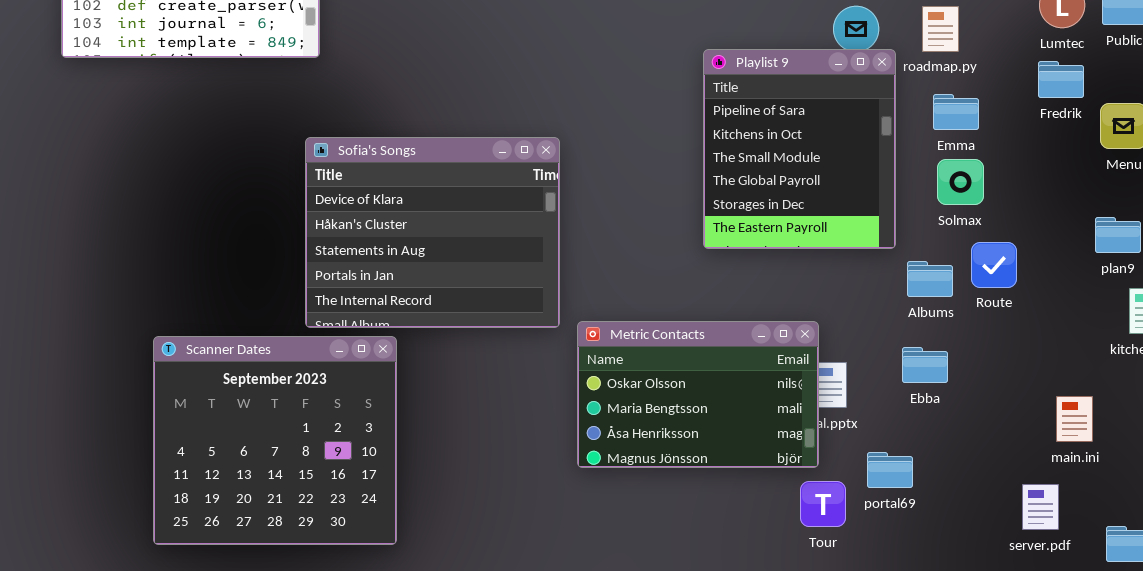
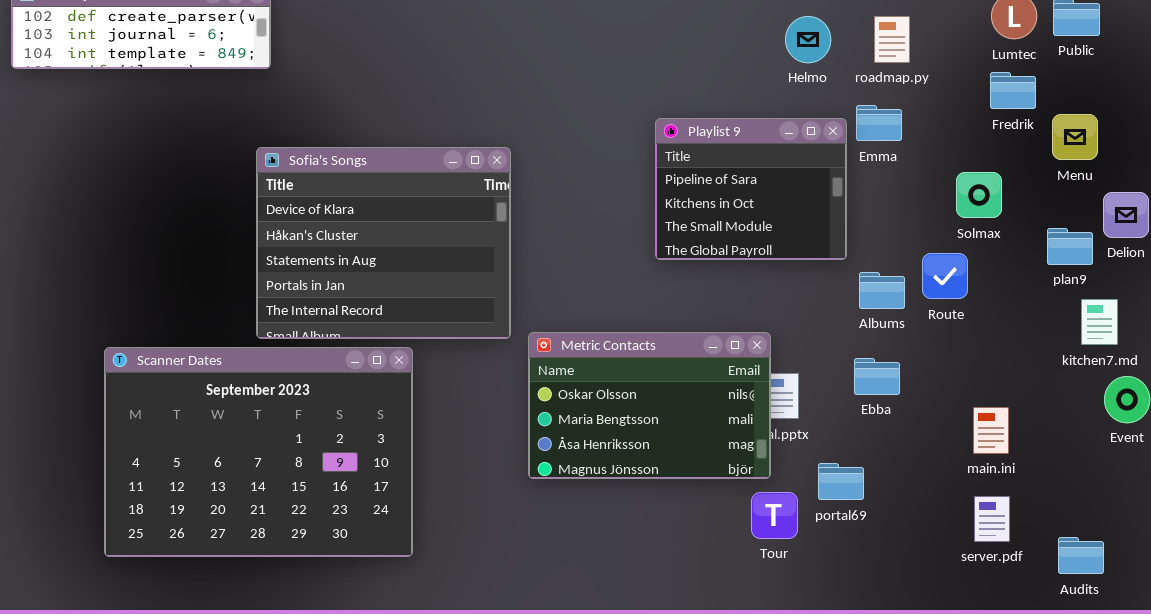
Playlist 9: [703,49,896,249] -> [655,118,847,260], resized
Emma: [933,94,979,130] -> [856,105,902,141], moved
Solmax: [937,159,984,205] -> [956,172,1002,218], moved
Scanner Dates: [153,336,397,545] -> [104,347,413,557], resized
main.ini: [1056,396,1093,442] -> [973,407,1009,454], moved

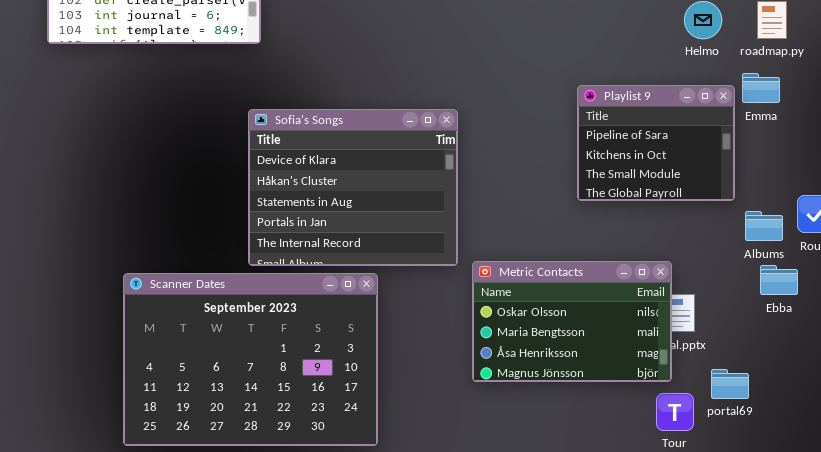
Ebba: [854,358,900,395] -> [760,265,798,295], moved

